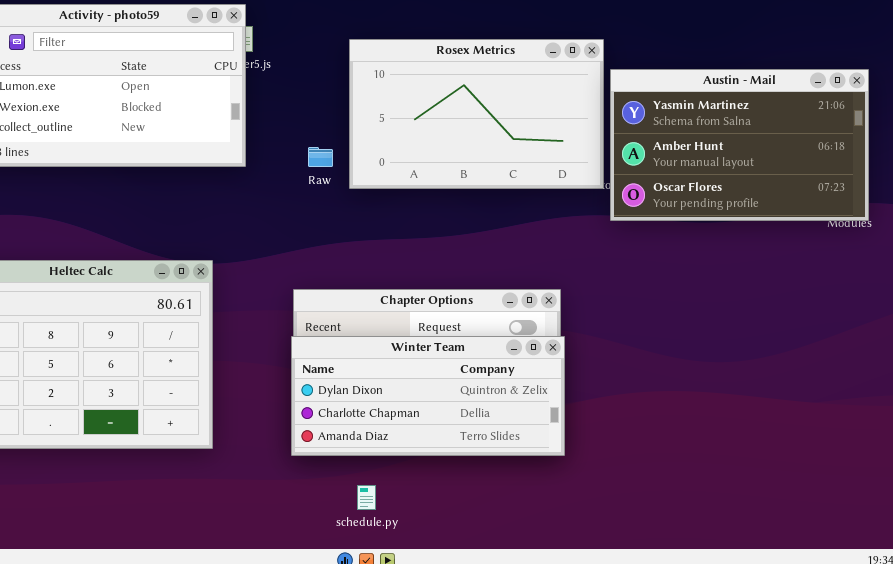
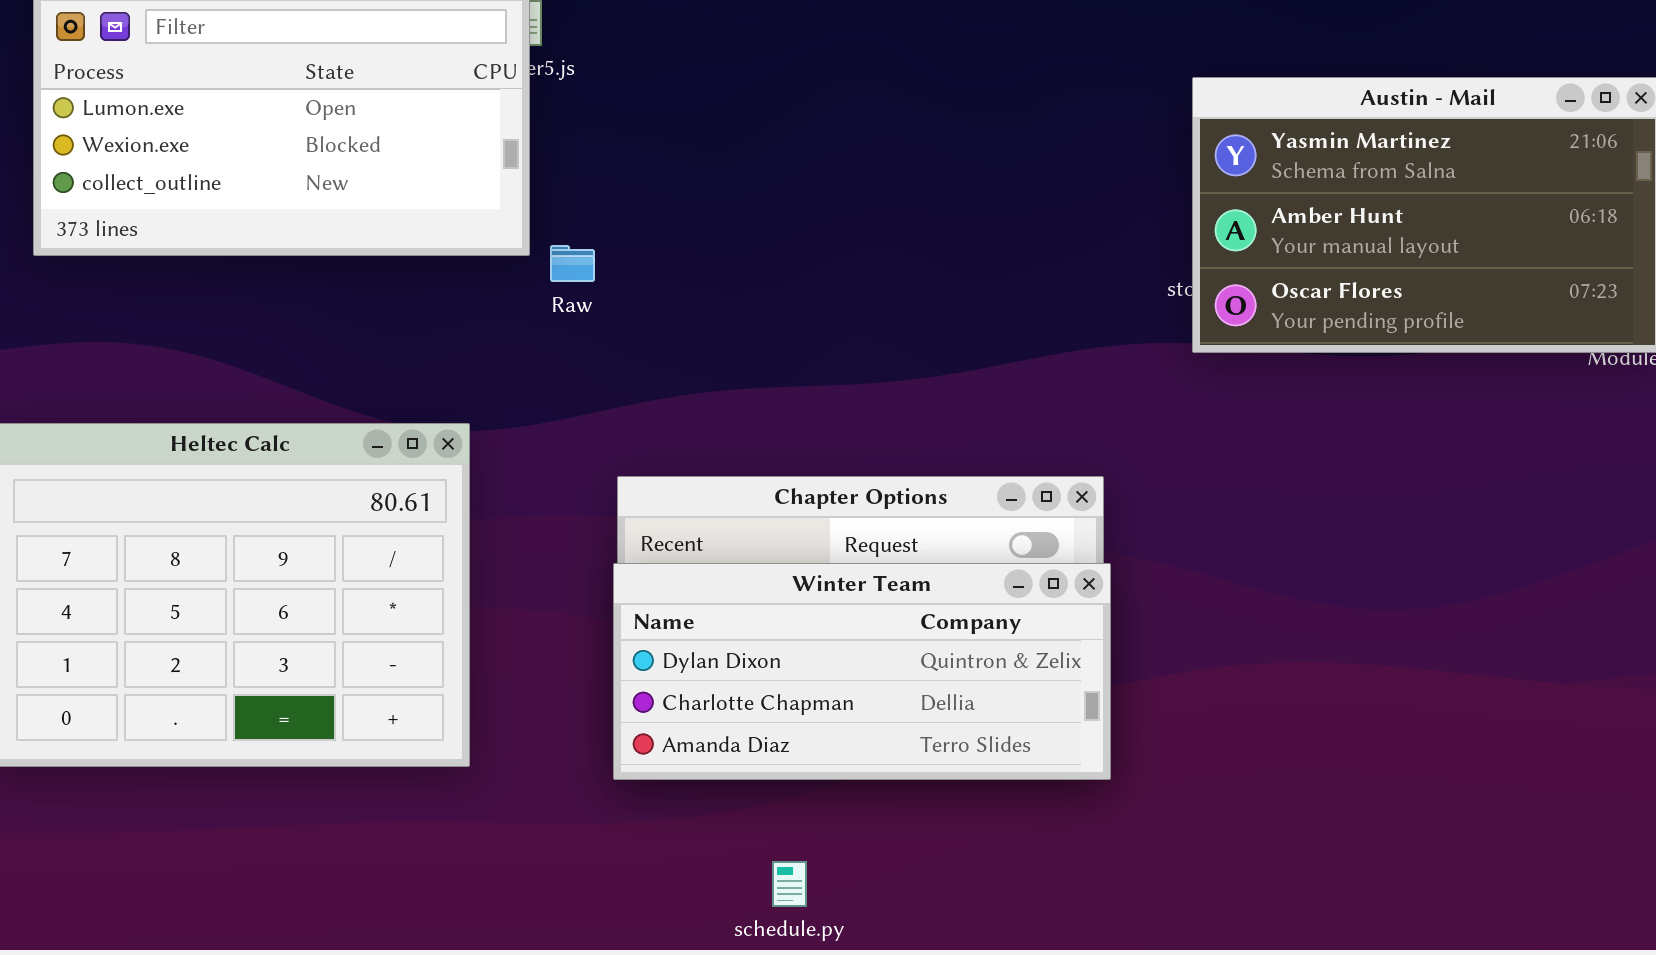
Rosex Metrics: [349,39,604,189] -> none, closed
Raw: [308,147,333,167] -> [550,245,595,282], moved
schedule.py: [357,485,376,510] -> [772,861,807,907], moved

